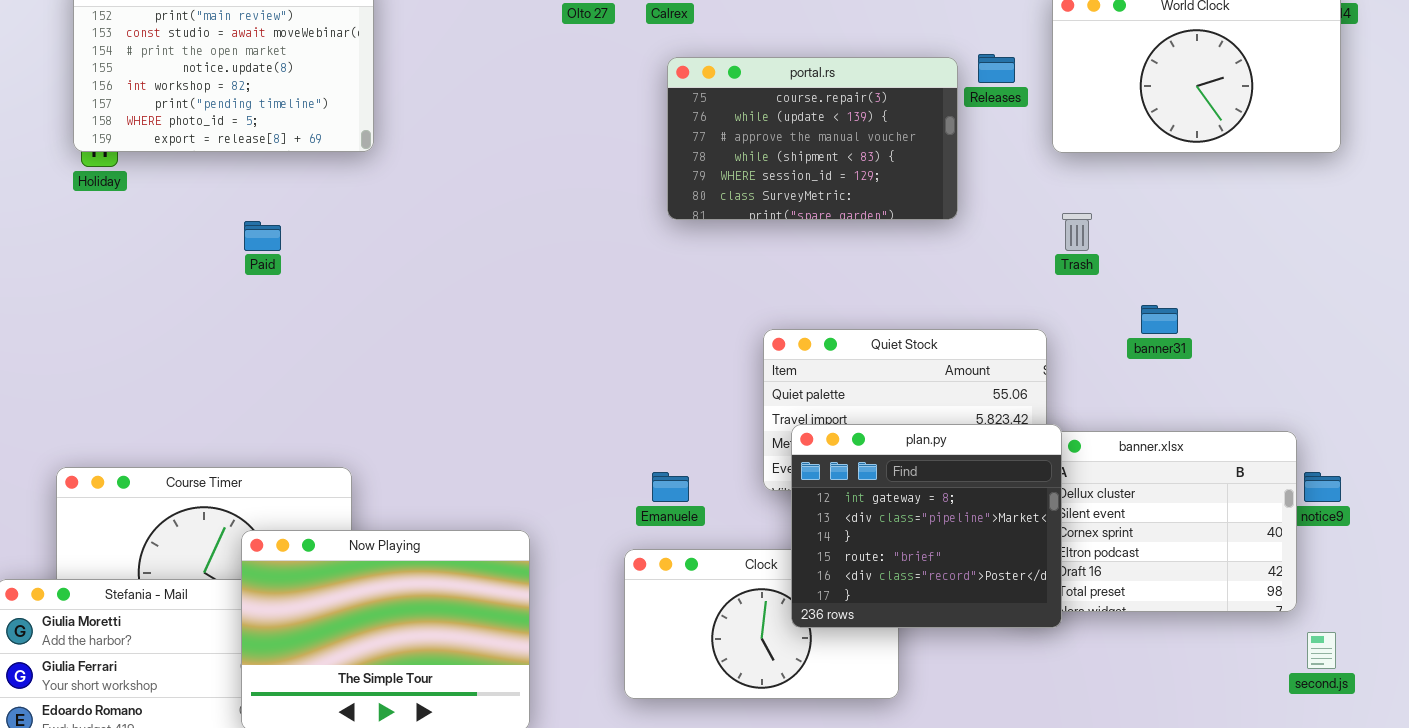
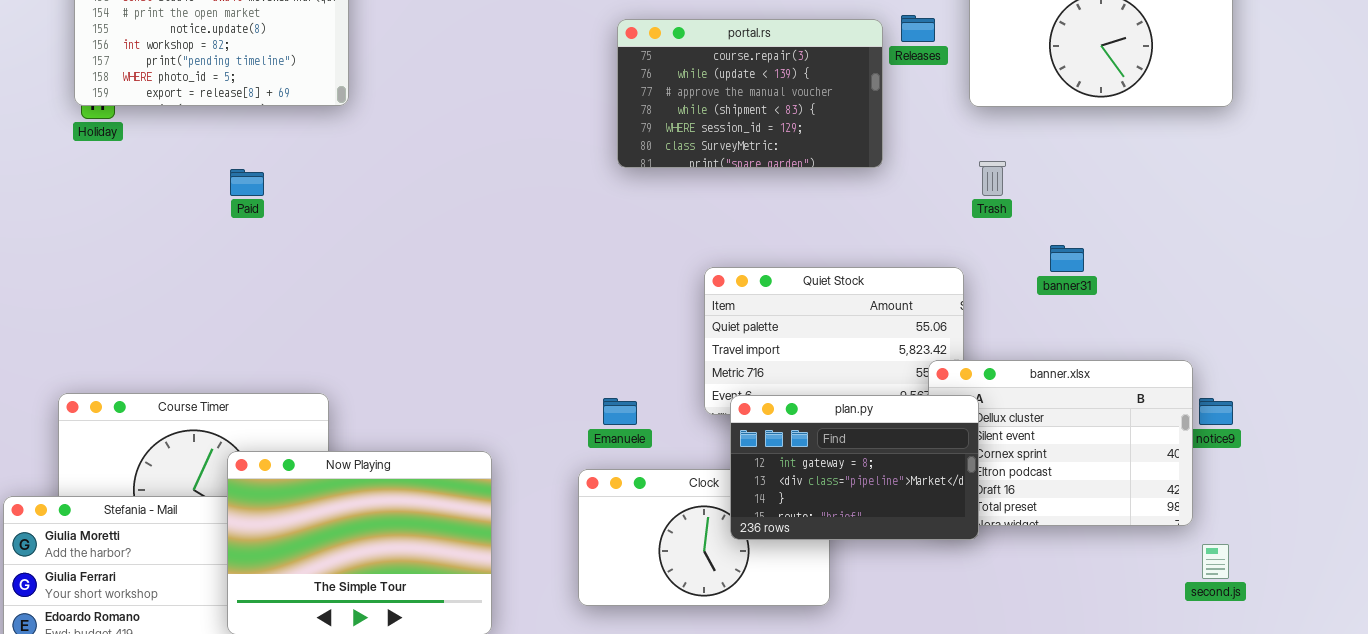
plan.py: [791,424,1062,628] -> [730,395,979,540], resized

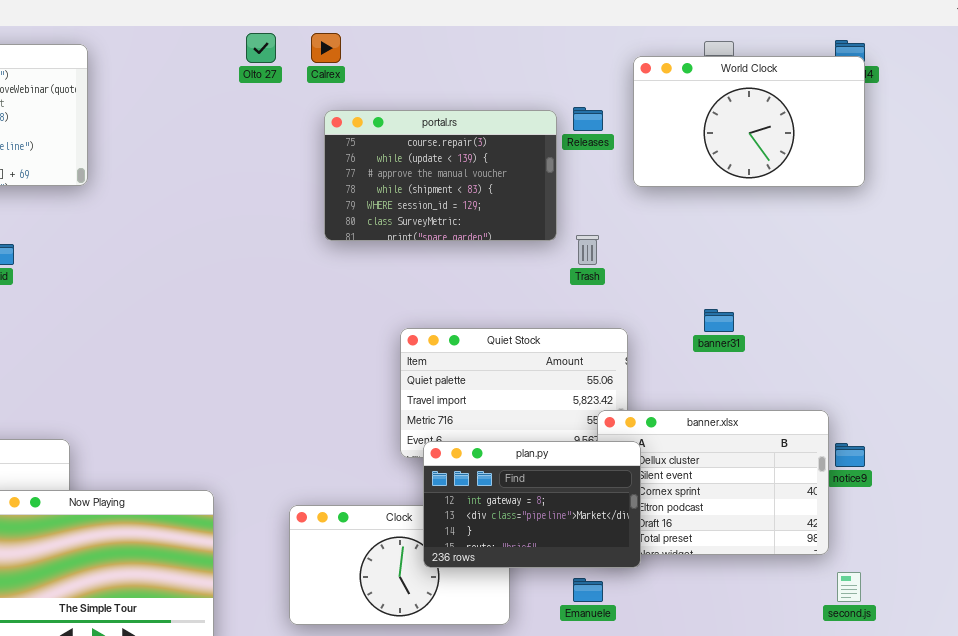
Trash: [979,161,1006,196] -> [576,235,599,265], moved
Emanuele: [603,398,637,425] -> [573,578,603,602], moved

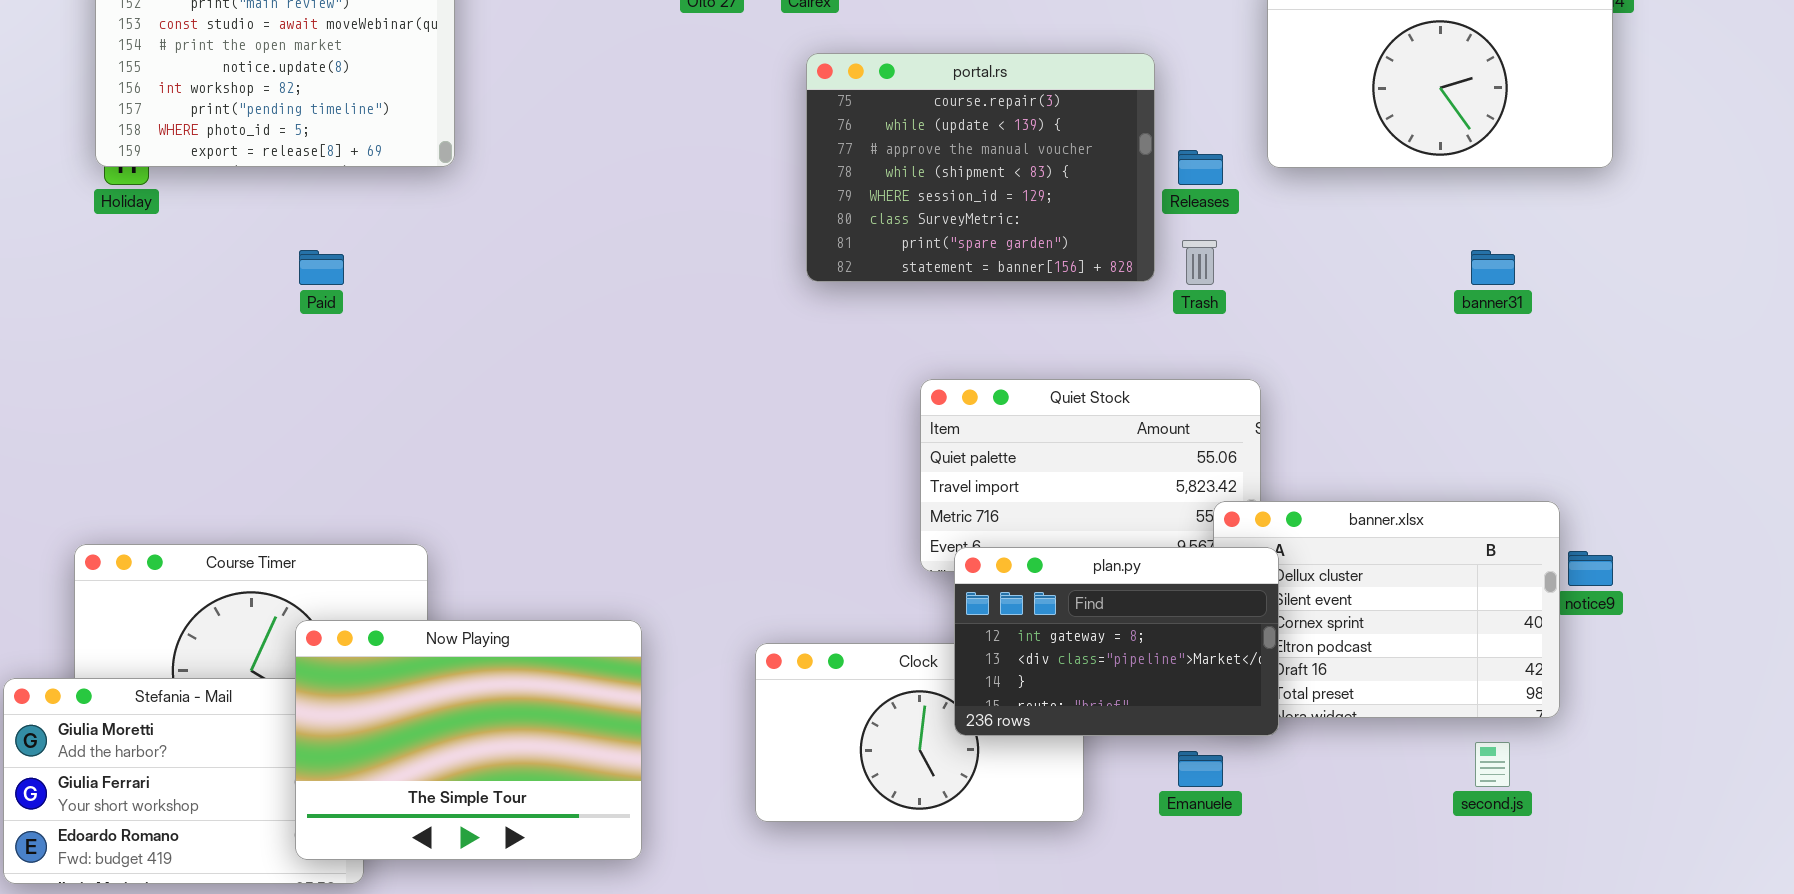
Releases: [573,107,603,131] -> [1178,150,1223,185], moved
portal.rs: [324,110,557,241] -> [806,53,1155,282], resized
banner31: [704,309,734,332] -> [1471,250,1515,285], moved
second.js: [837,572,861,602] -> [1475,742,1510,787], moved

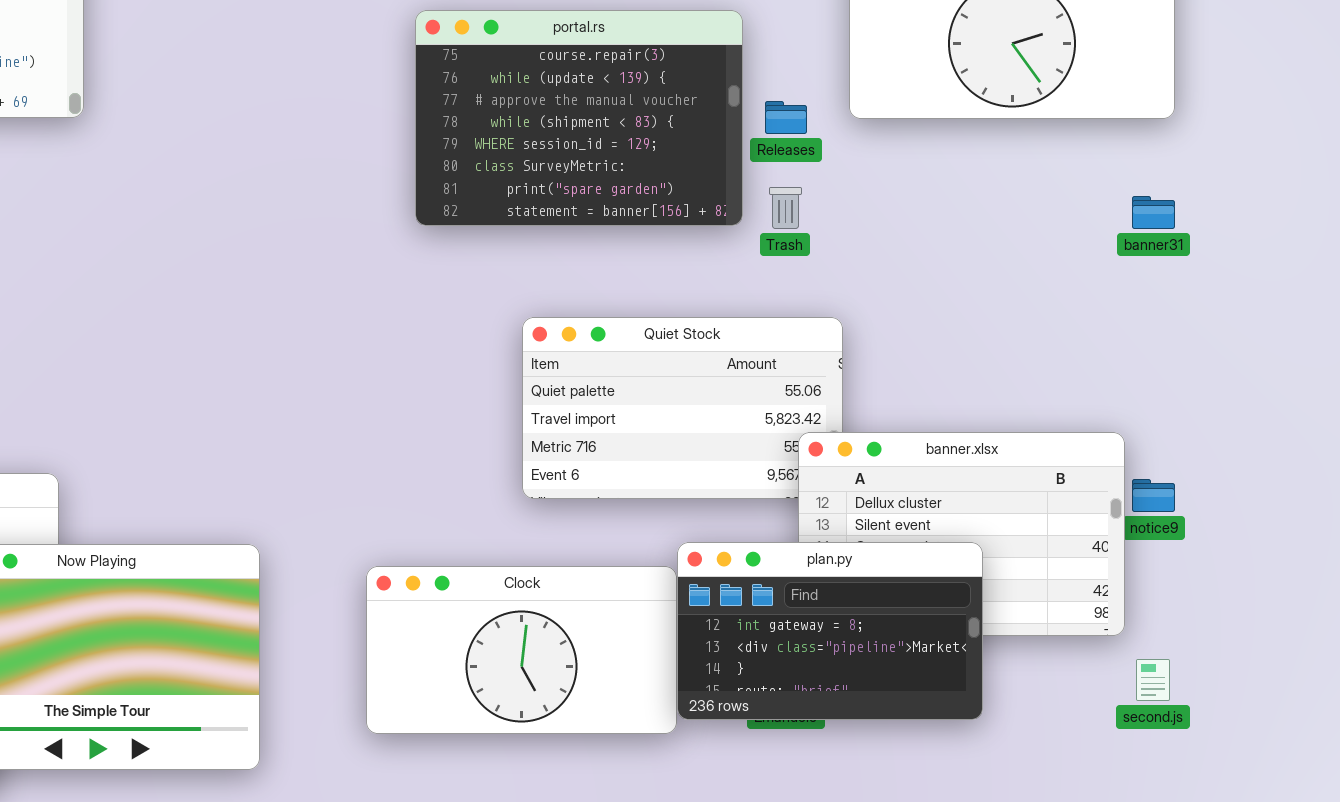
banner31: [1471,250,1515,285] -> [1132,196,1175,229], moved
plan.py: [954,547,1279,736] -> [677,542,983,720], moved
second.js: [1475,742,1510,787] -> [1136,659,1170,701], moved

